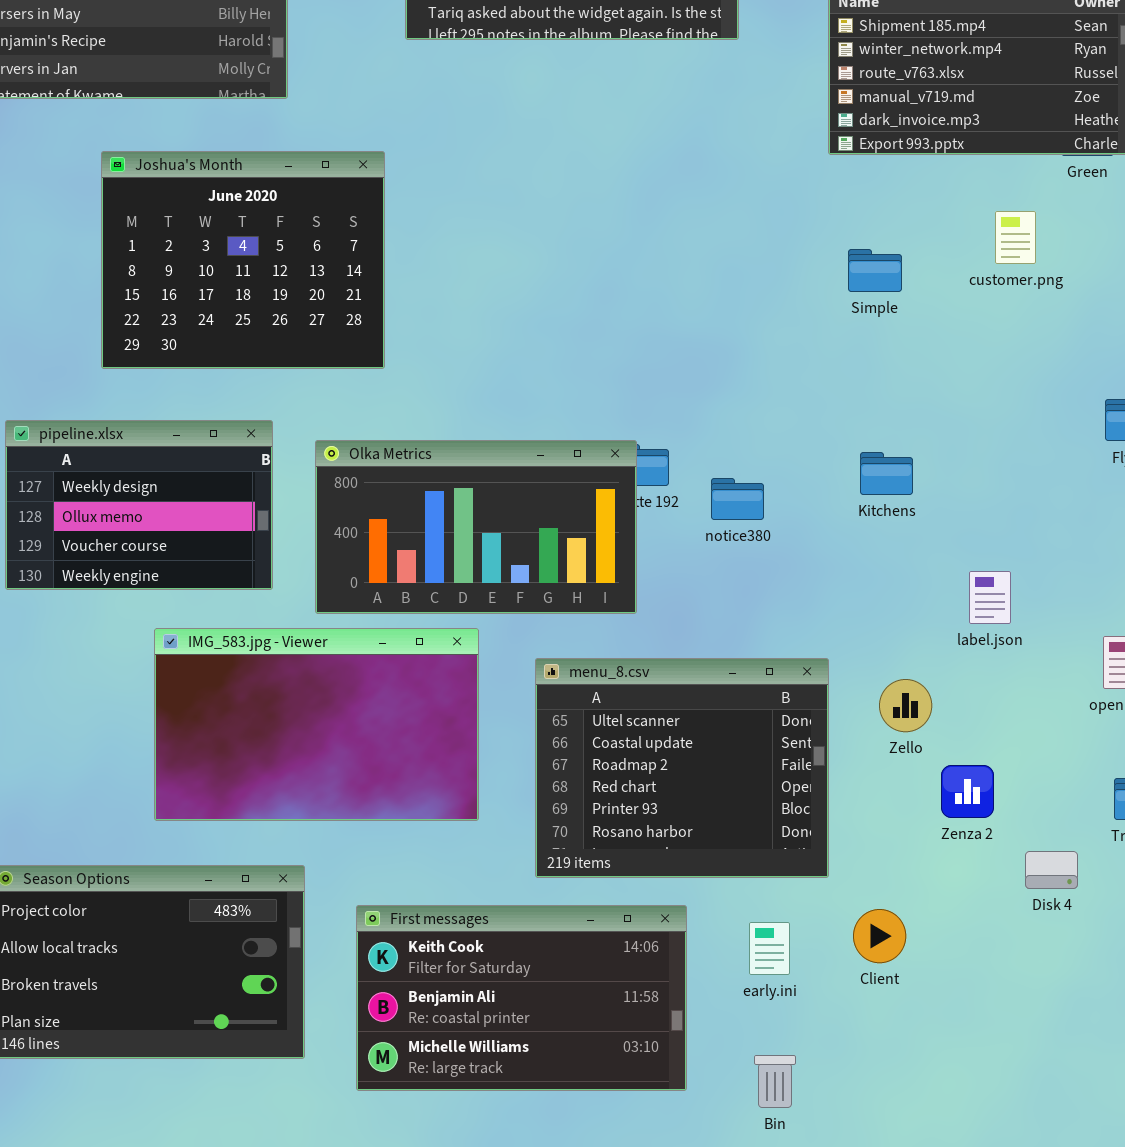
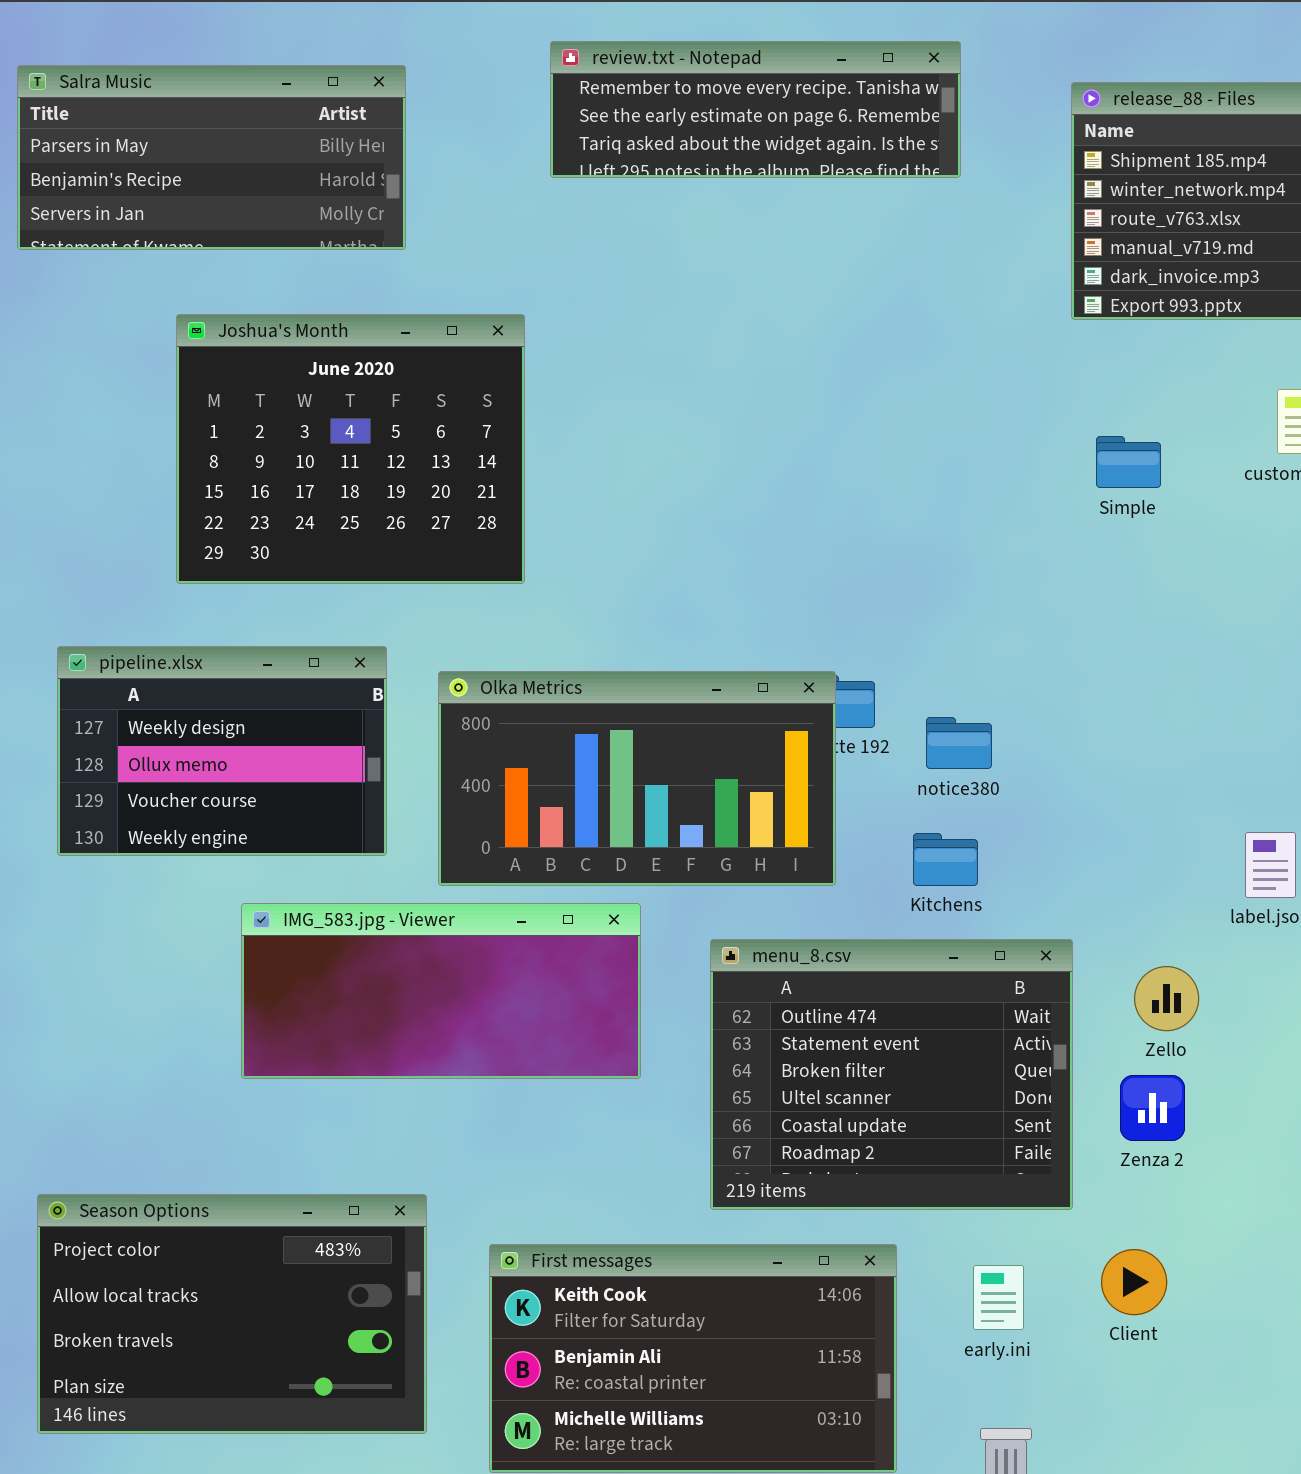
Kitchens: [860,452,913,495] -> [913,833,978,886], moved
IMG_583.jpg - Viewer: [154,628,479,821] -> [241,903,641,1079], resized
menu_8.csv: [535,658,829,878] -> [710,939,1073,1210], scrolled up 3 rows
Zenza 2: [941,765,994,818] -> [1120,1075,1185,1141], moved

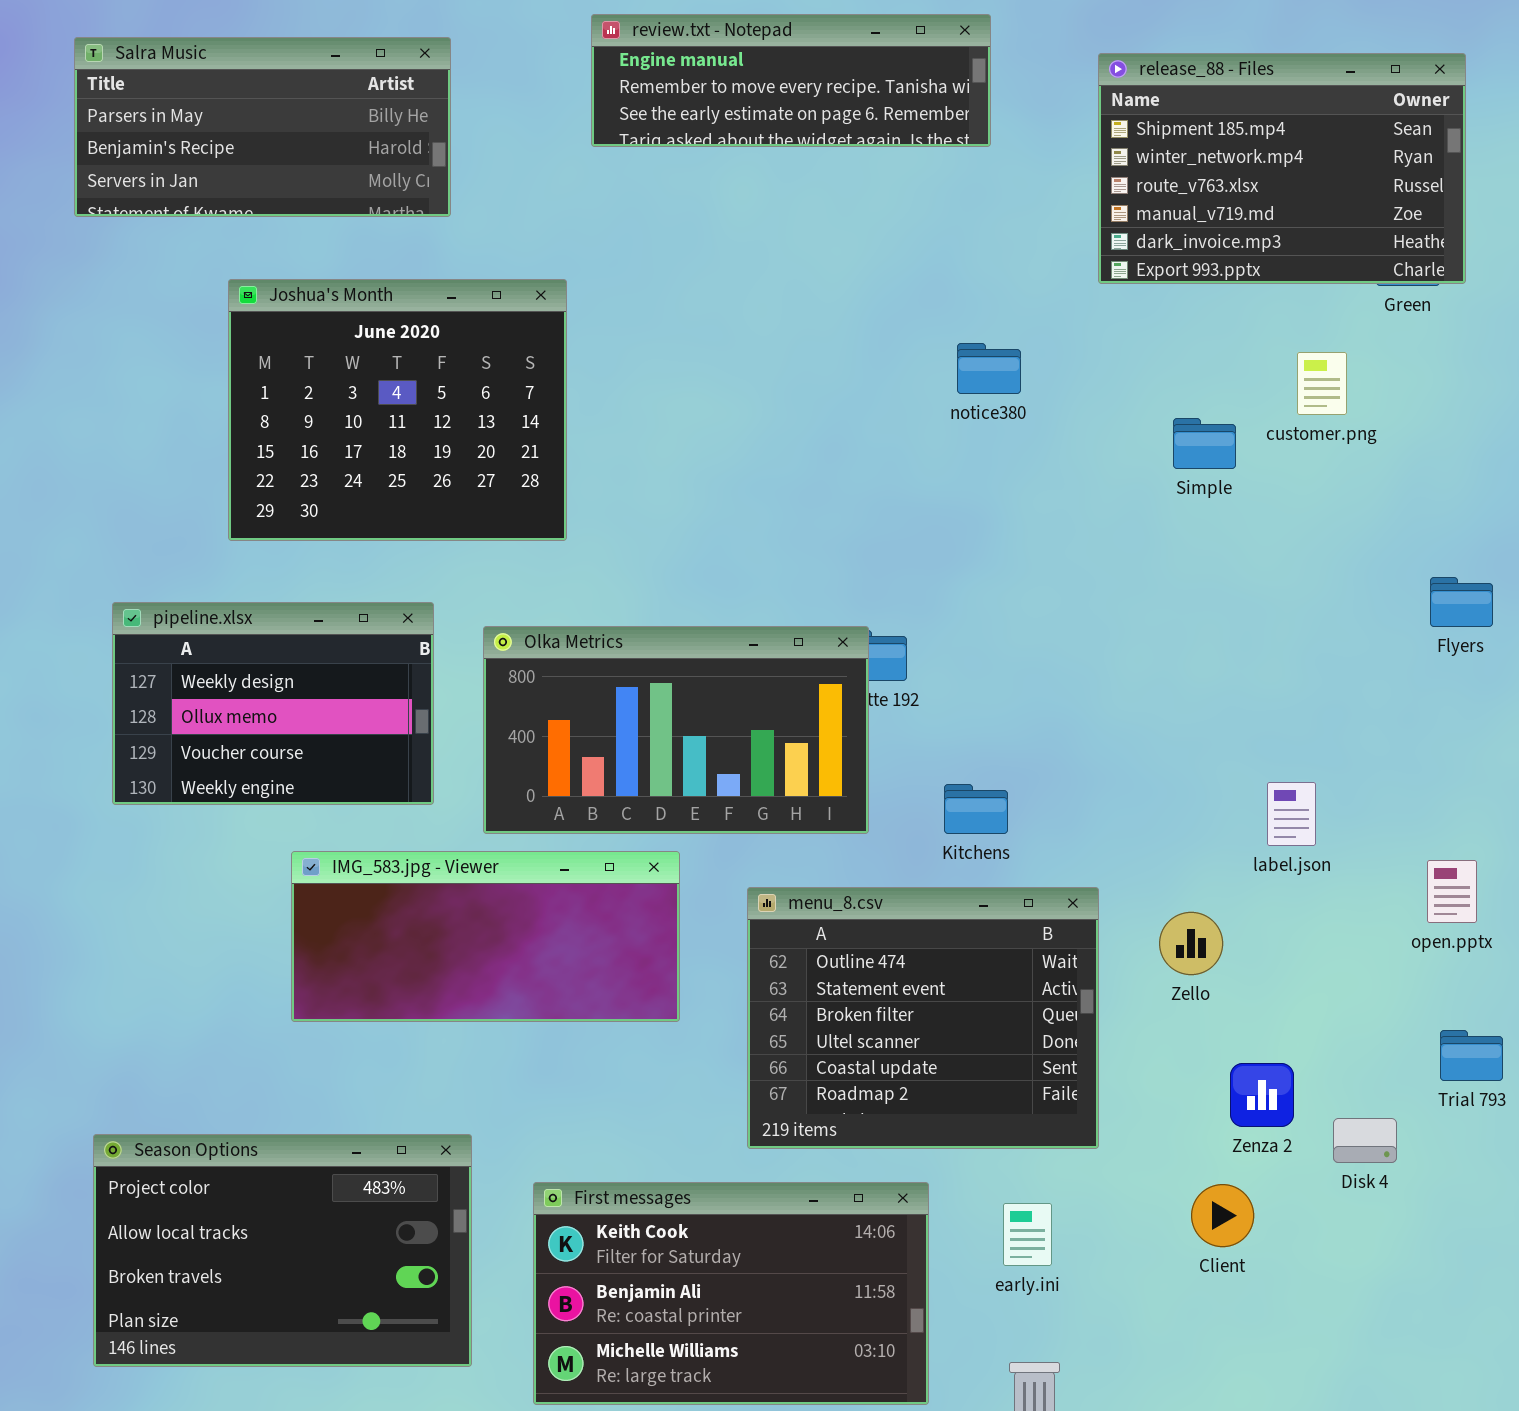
review.txt - Notepad: [550,41,961,178] -> [591,14,991,147], scrolled up 1 row
Simple: [1096,436,1161,488] -> [1173,418,1236,469], moved
notice380: [926,717,992,769] -> [957,343,1021,394], moved
Zenza 2: [1120,1075,1185,1141] -> [1230,1063,1294,1127], moved
Client: [1101,1249,1167,1315] -> [1191,1184,1254,1247], moved

